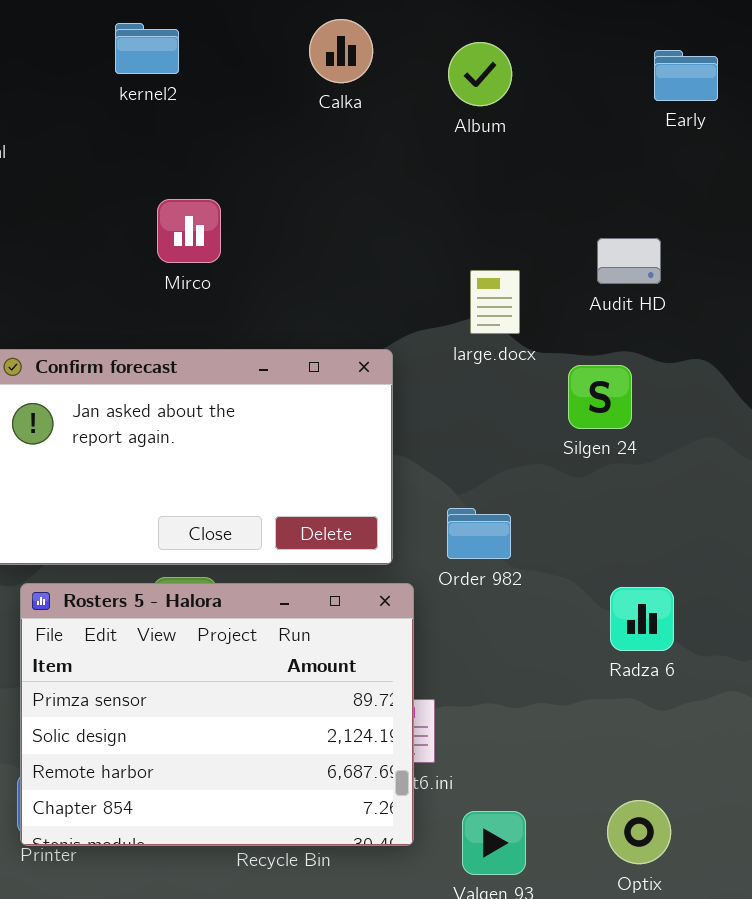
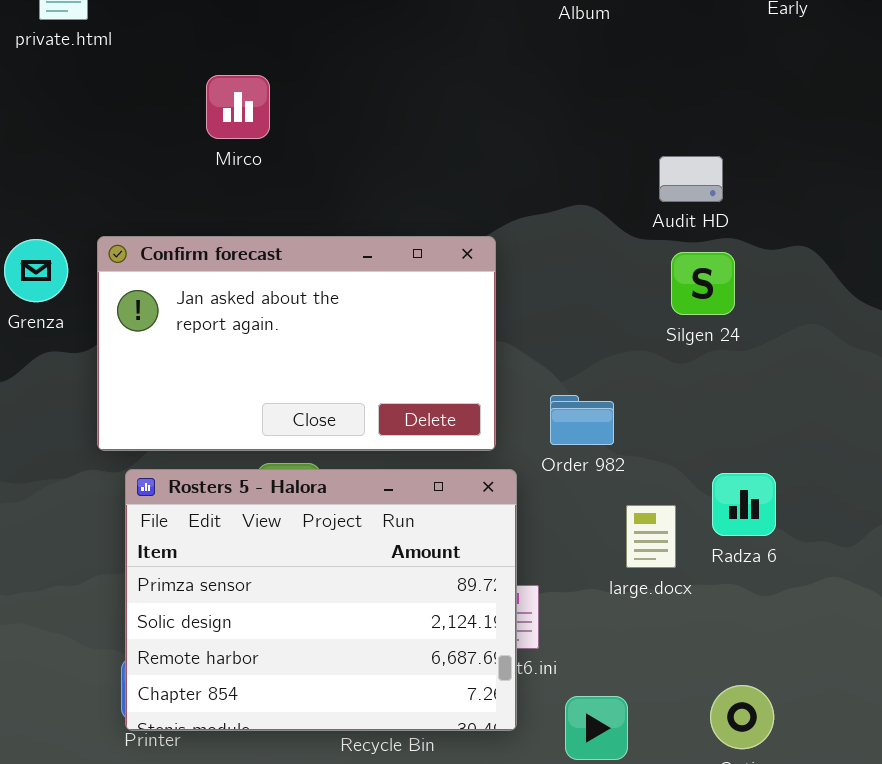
Mirco: [157,199,221,263] -> [206,75,270,139], moved
Audit HD: [597,238,661,284] -> [659,156,723,202], moved
large.docx: [470,270,520,334] -> [626,505,676,568], moved

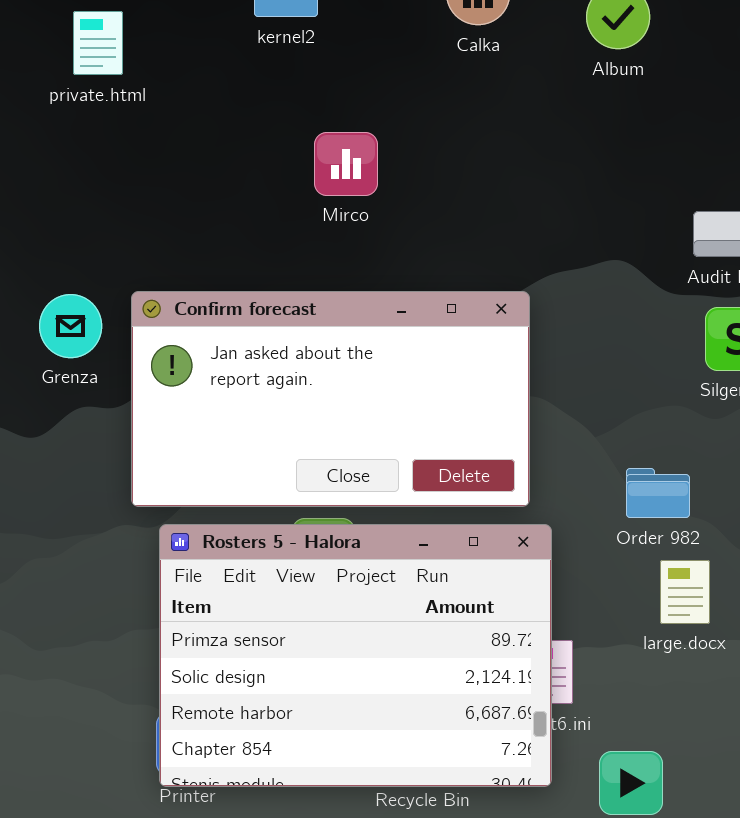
Mirco: [206,75,270,139] -> [314,132,378,196], moved
Order 982: [550,395,614,445] -> [626,468,690,518], moved

